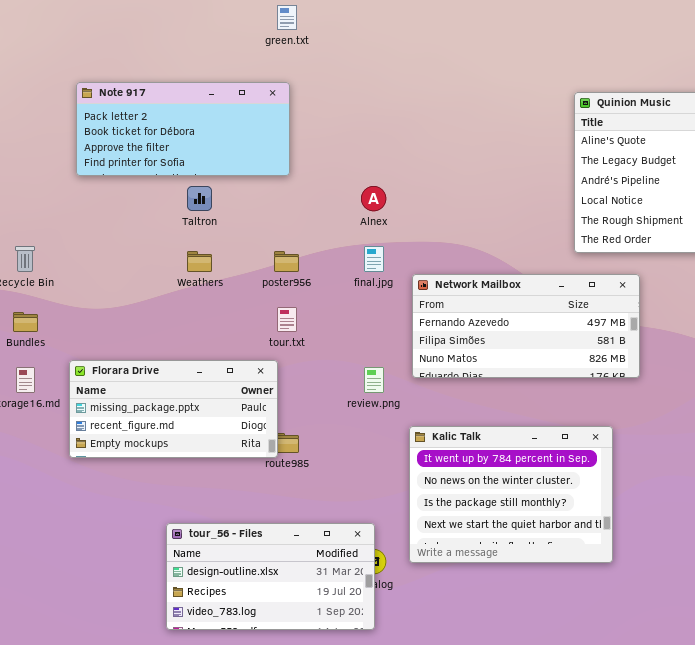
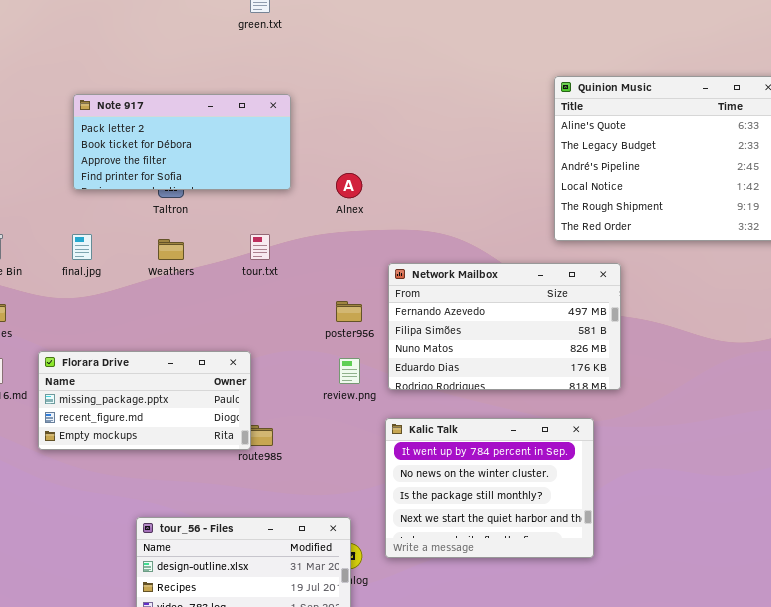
Note 917: [76,82,290,176] -> [73,94,291,190], moved
final.jpg: [364,246,384,272] -> [72,234,92,260], moved
poster956: [274,251,299,272] -> [336,301,362,322], moved
Network Mailbox: [412,274,640,378] -> [388,263,621,390], resized
tour.txt: [277,307,297,332] -> [250,234,270,260], moved

